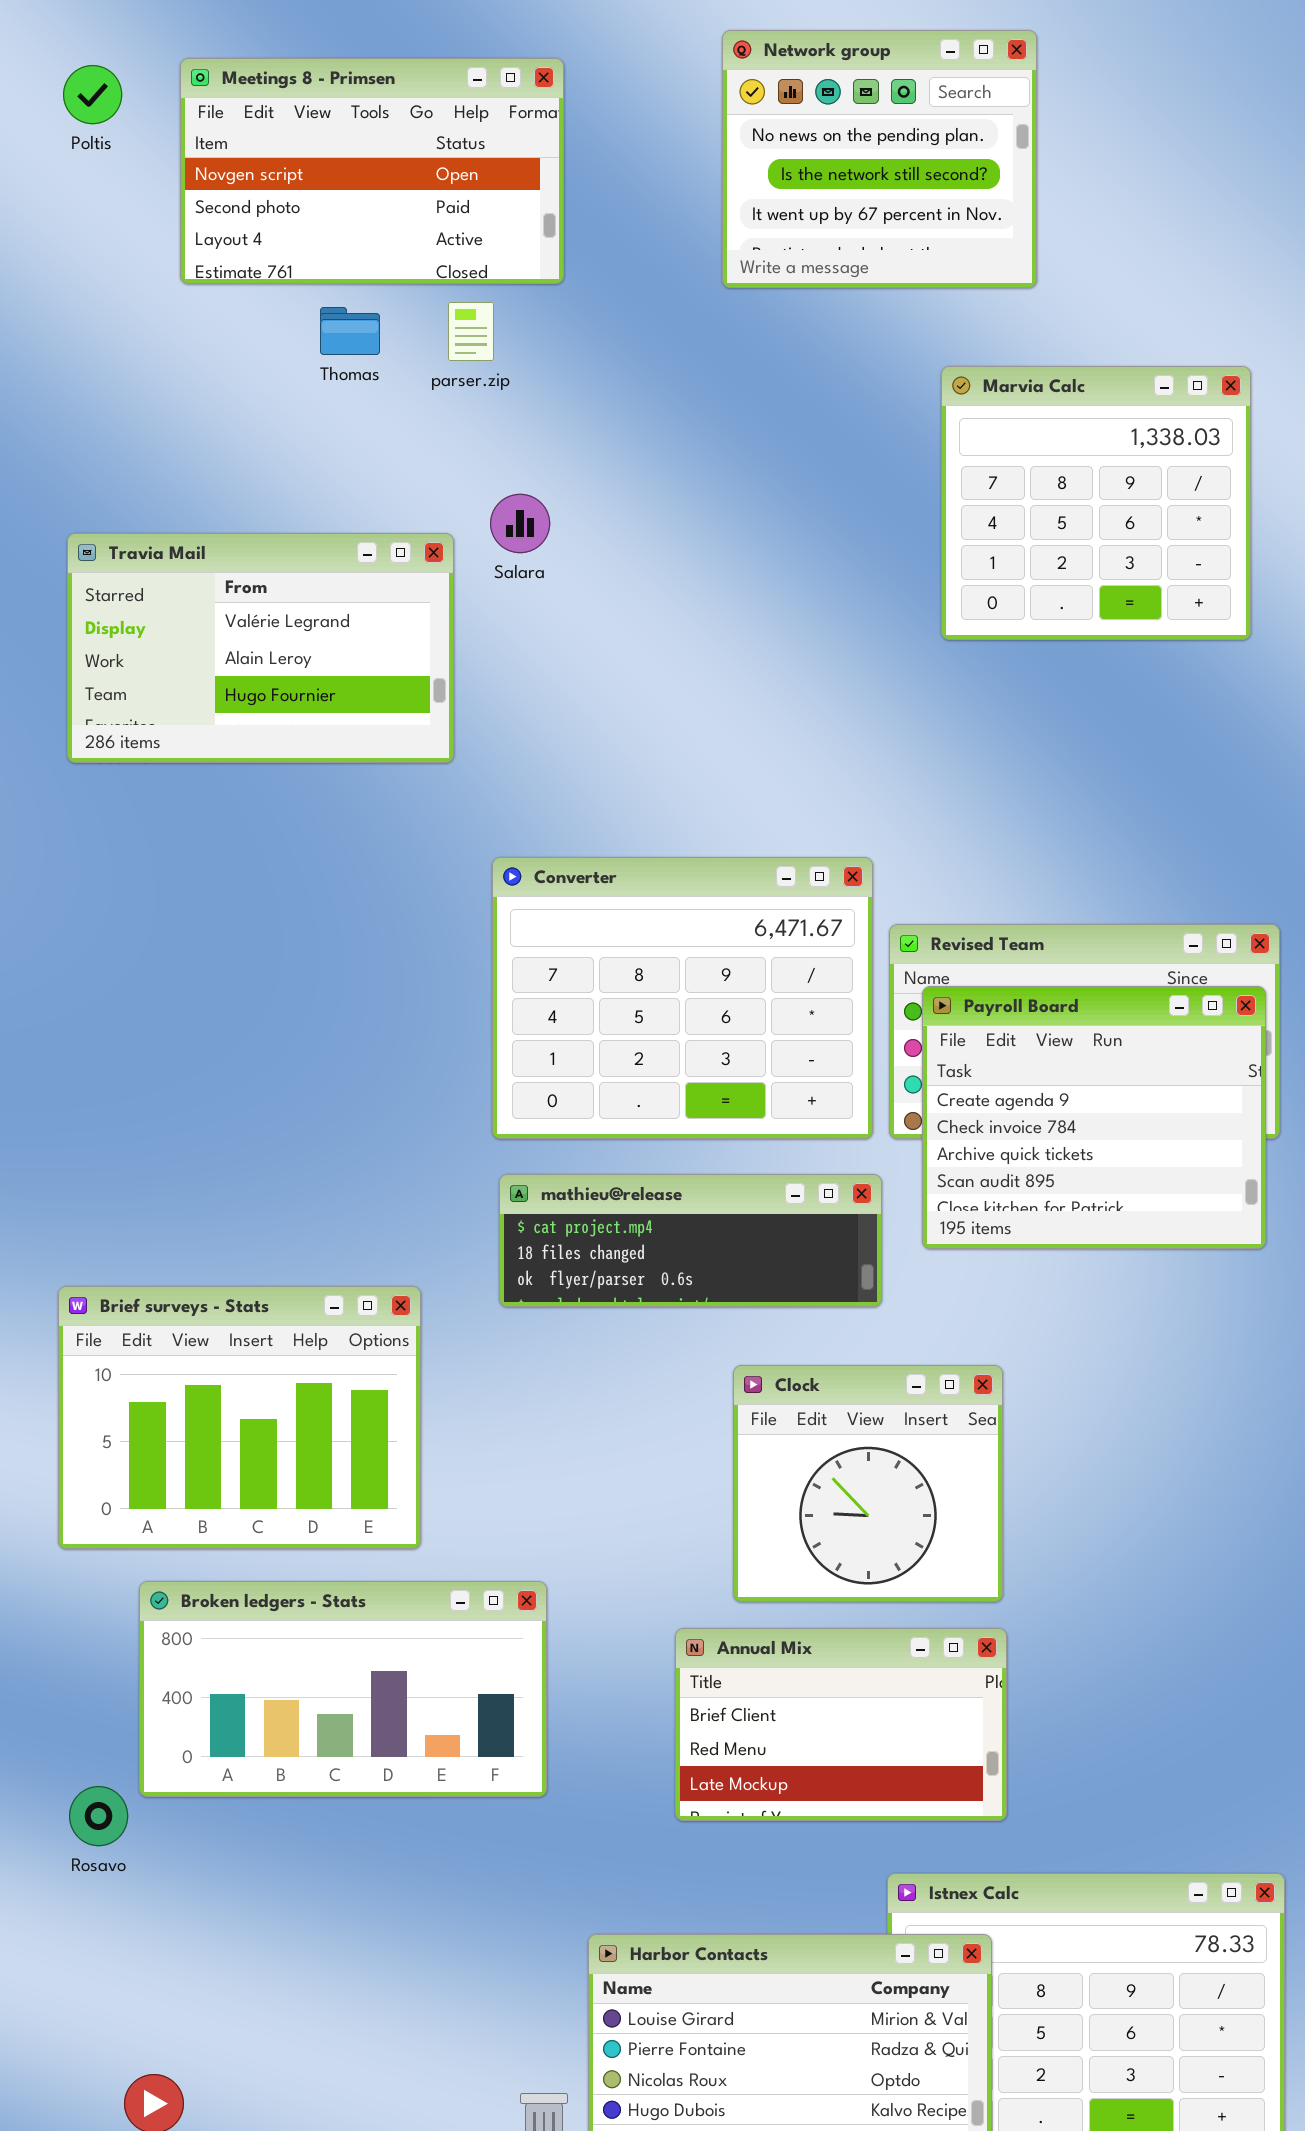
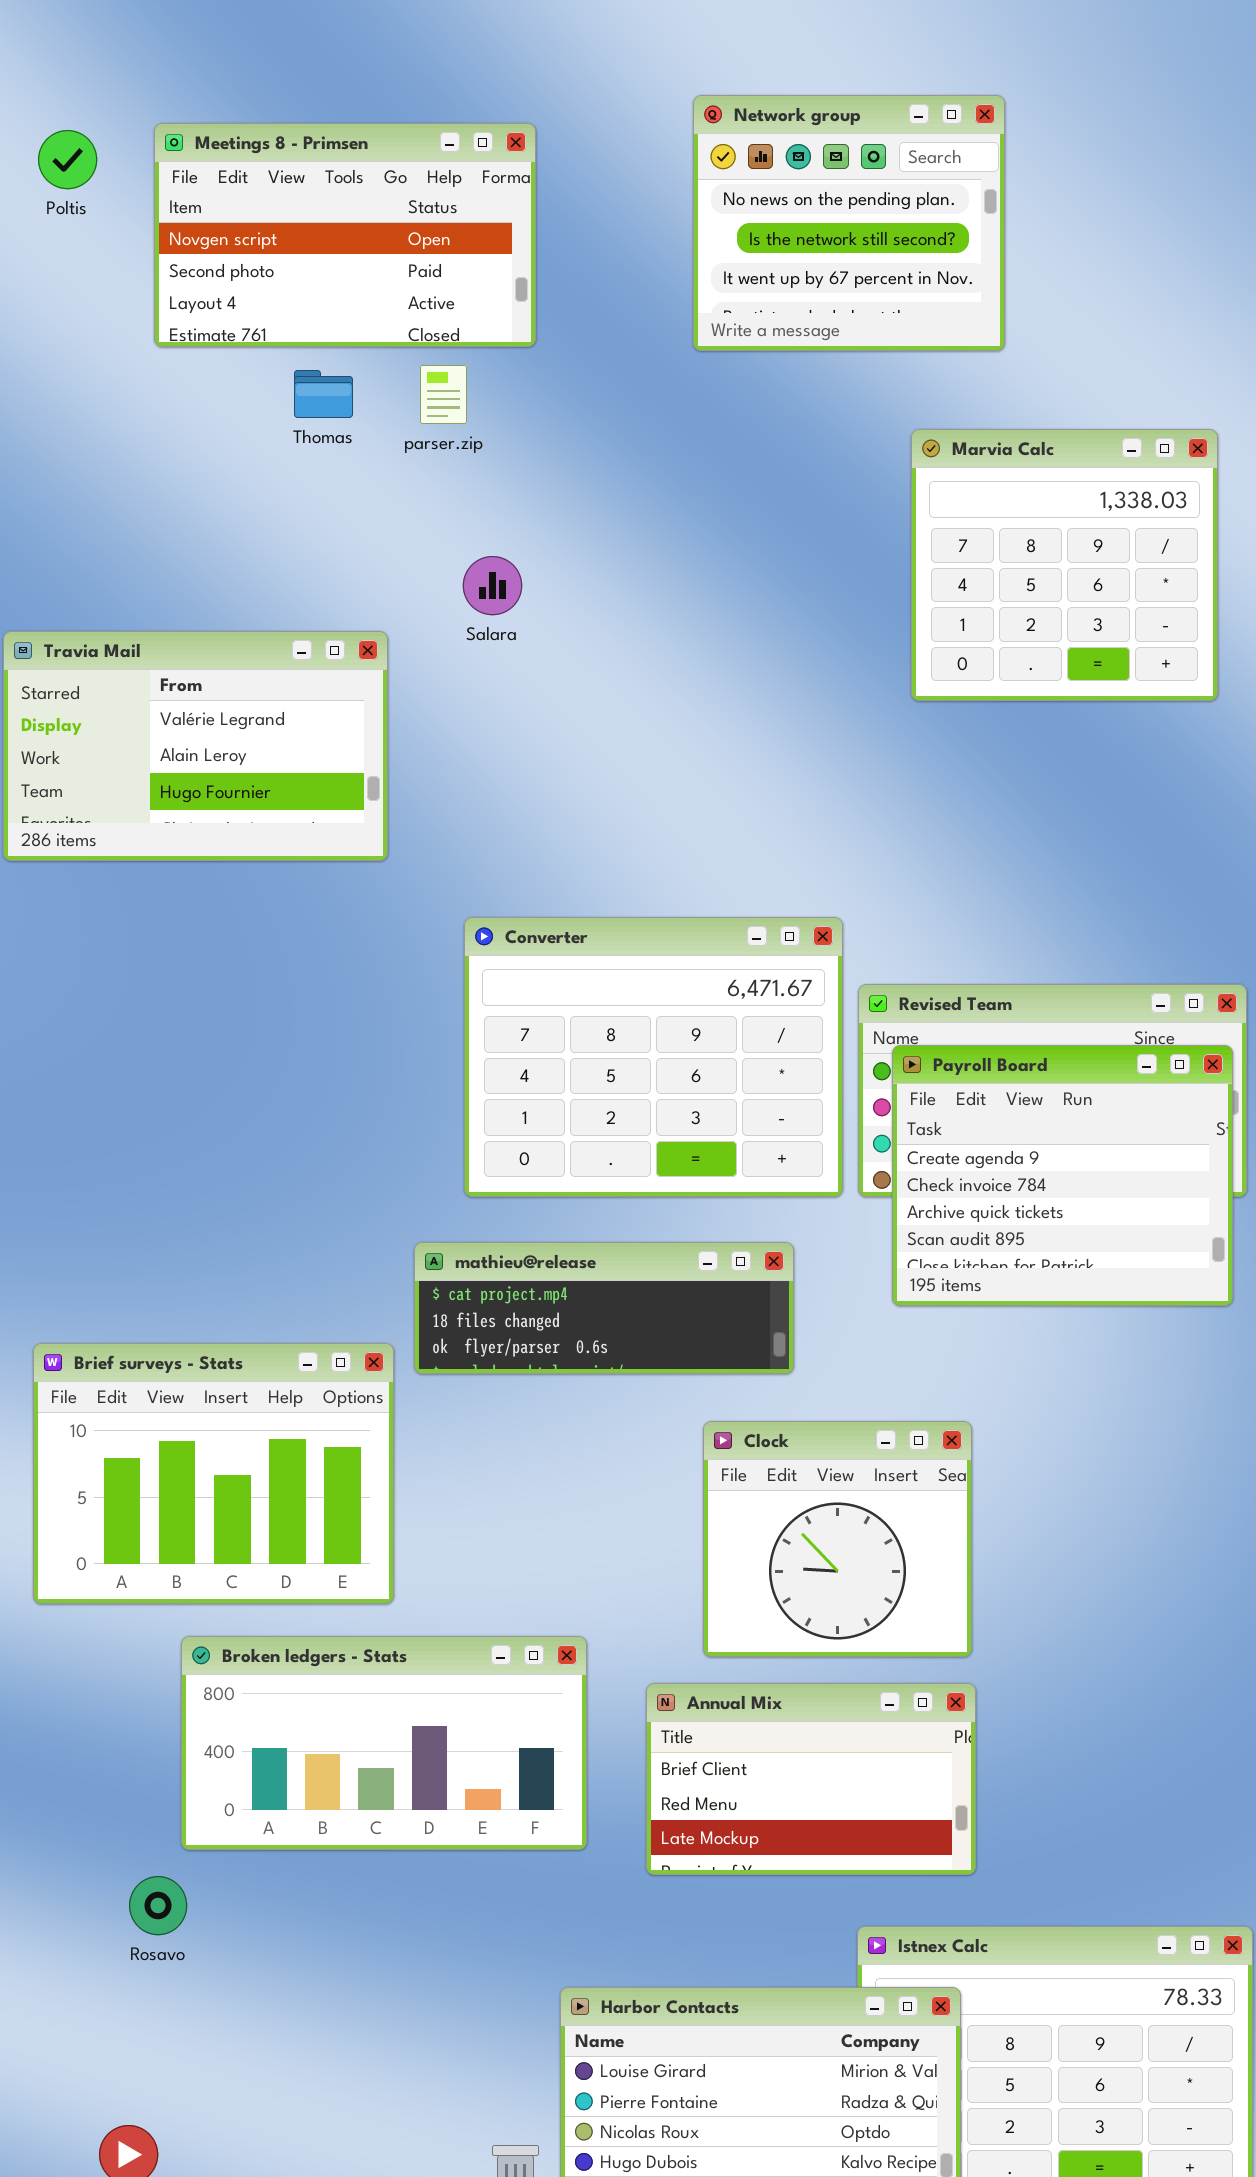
Travia Mail: [67,533,454,763] -> [3,631,388,861], moved
mathieu@release: [499,1174,882,1307] -> [414,1242,794,1374], moved
Broken ledgers - Stats: [139,1581,547,1797] -> [181,1636,587,1850], moved
Rosavo: [69,1786,128,1846] -> [129,1876,187,1935], moved

